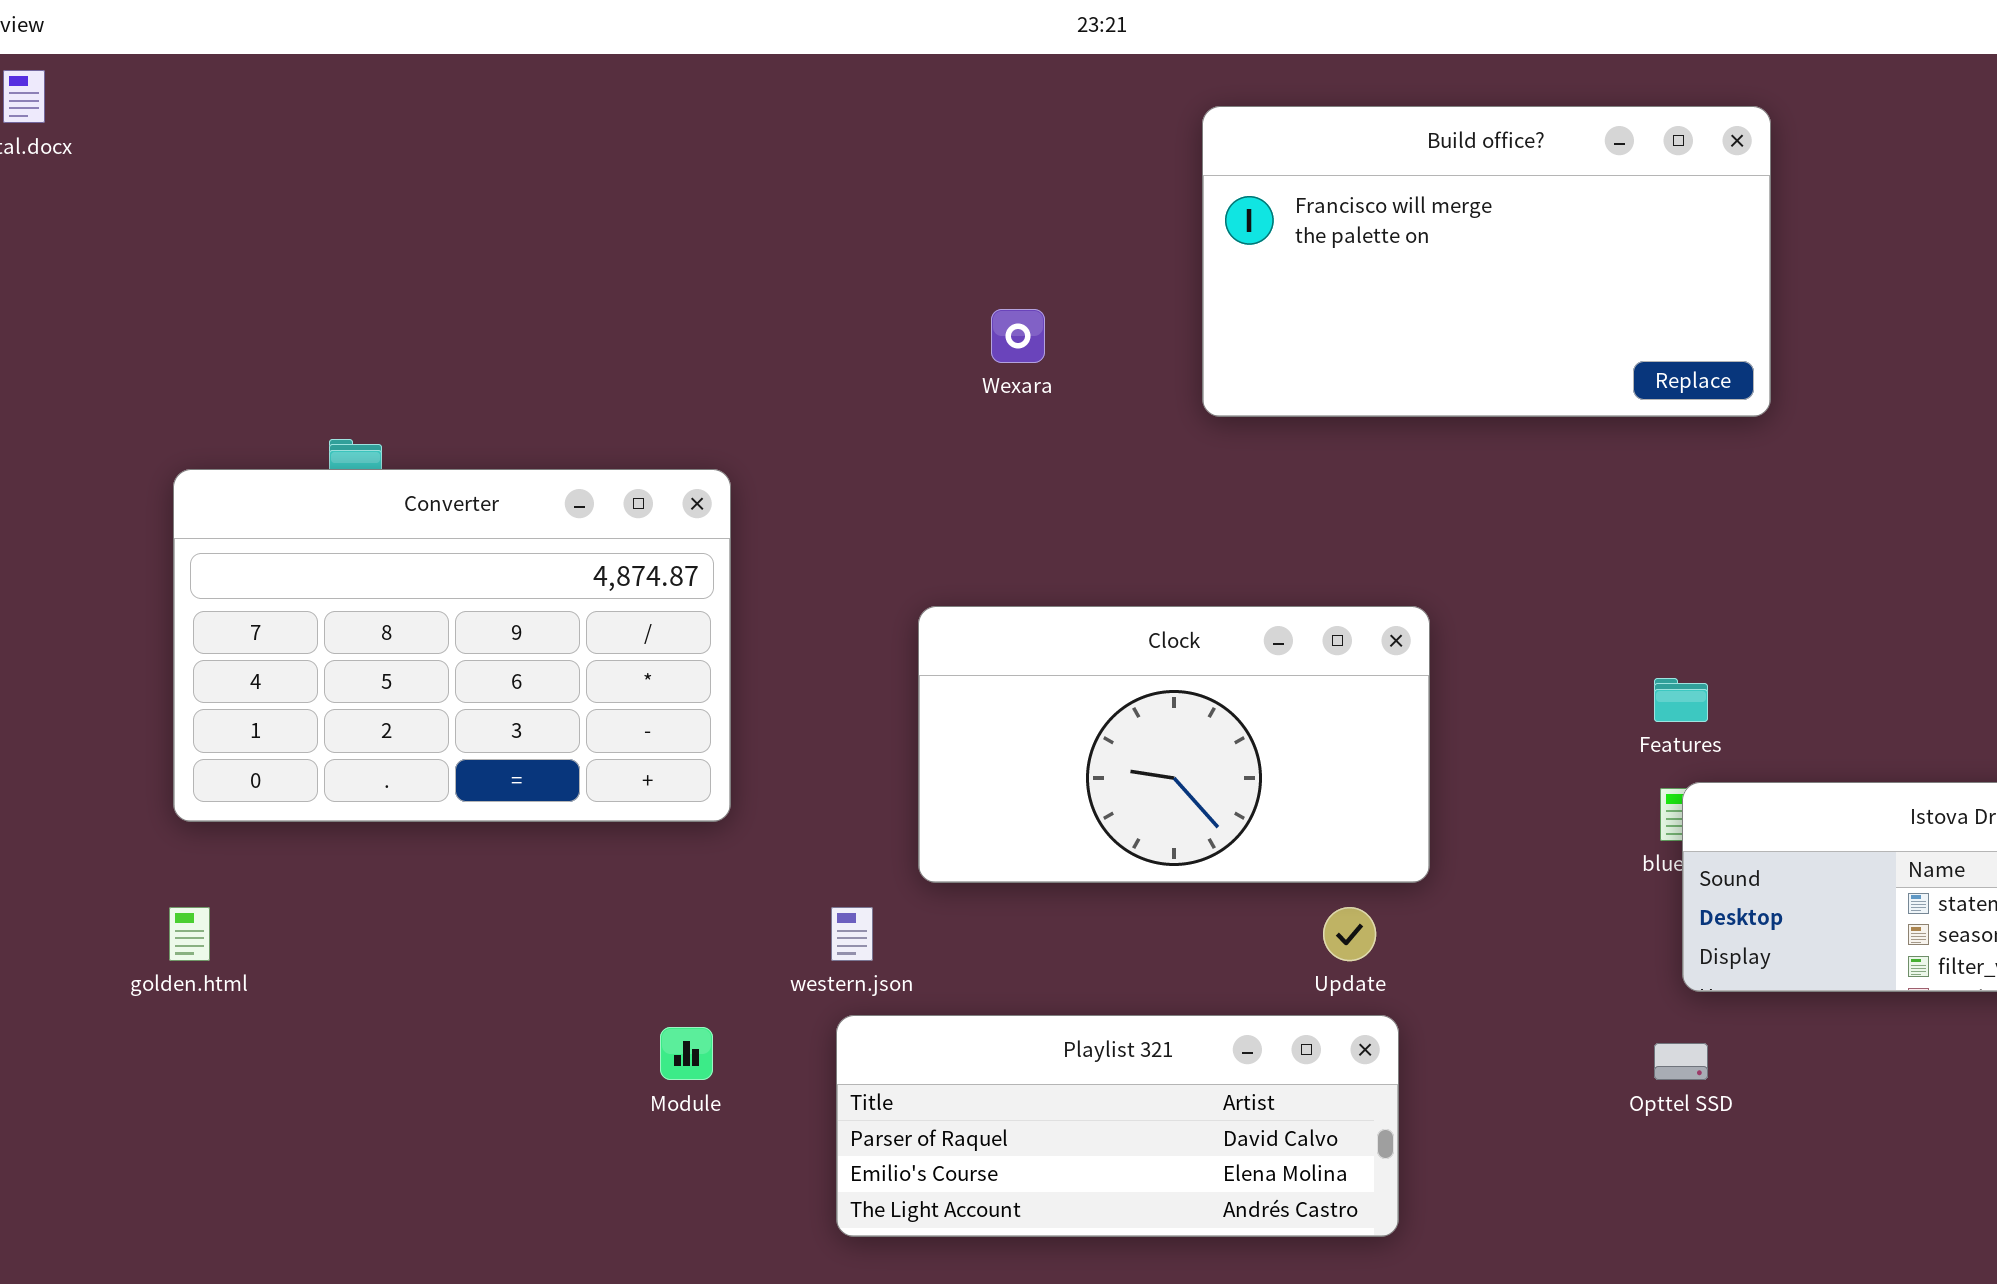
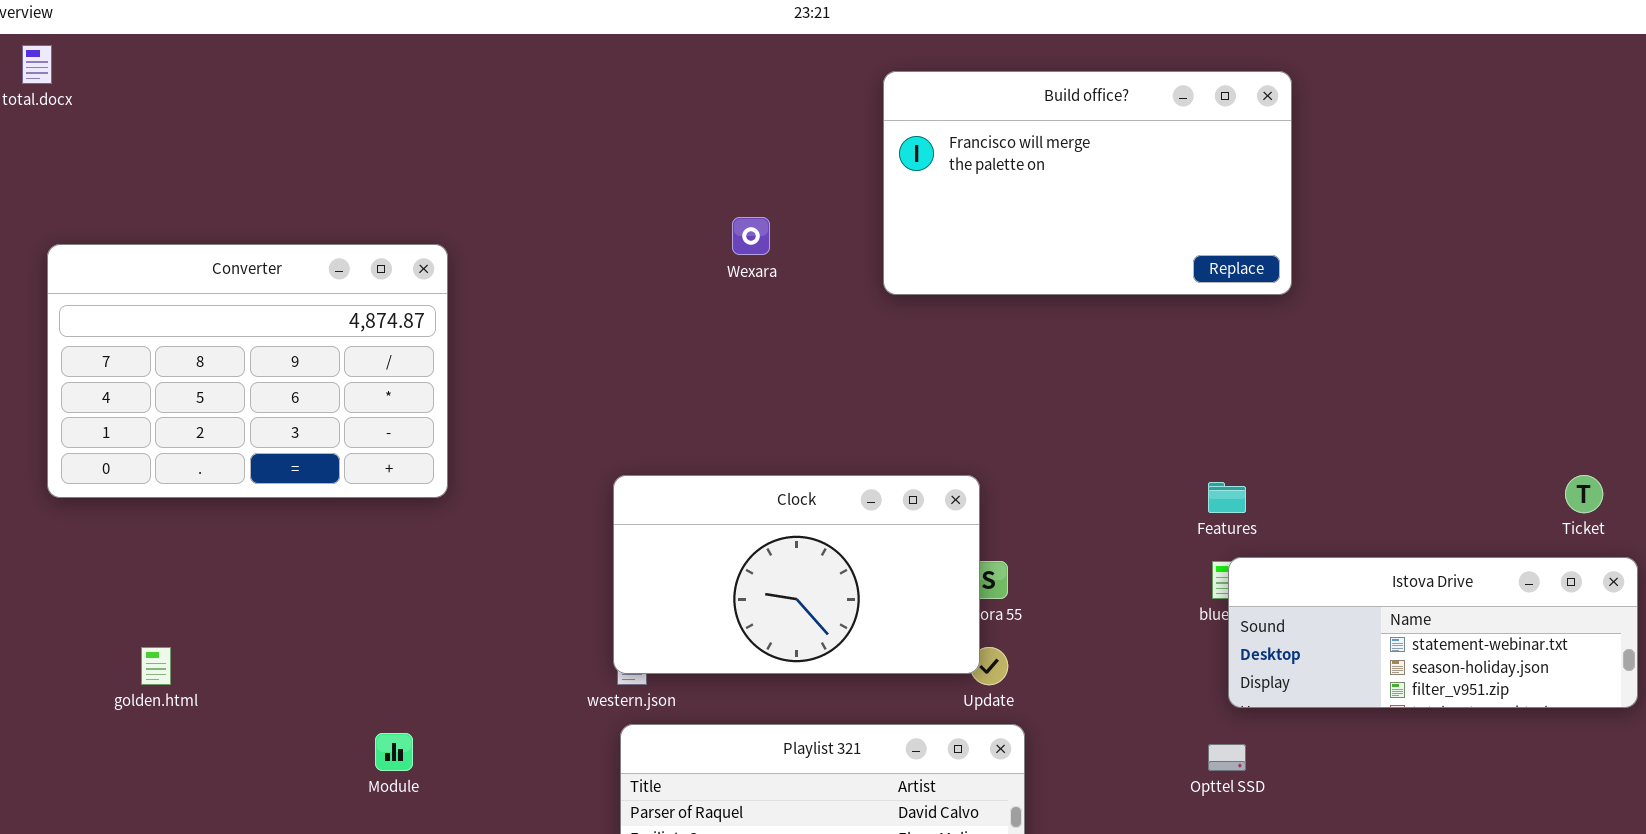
Converter: [173,469,731,822] -> [47,244,448,498], moved
Clock: [918,606,1430,883] -> [613,475,980,674], moved
Module: [660,1027,713,1080] -> [375,733,413,771], moved

